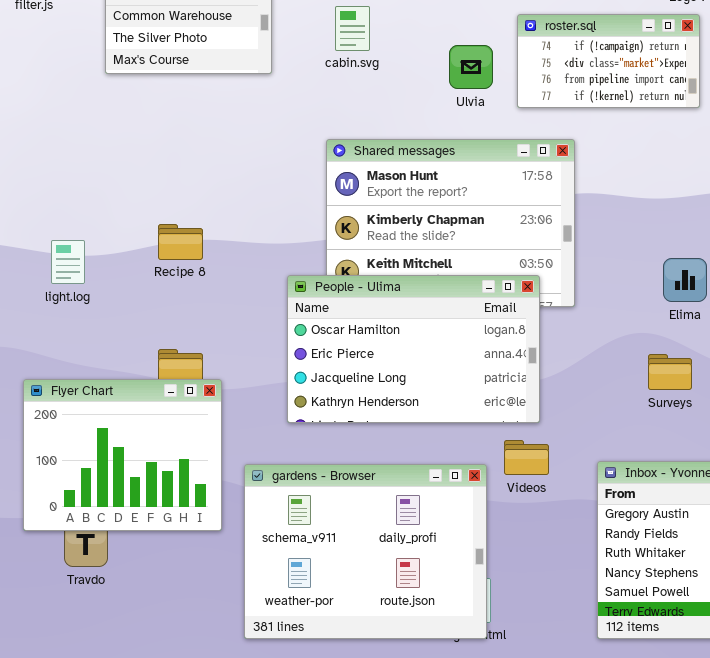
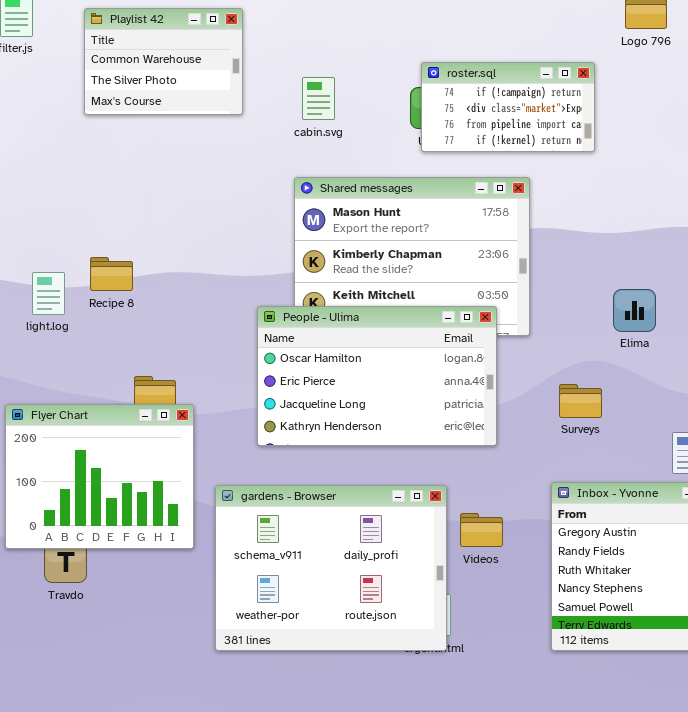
cabin.svg: [335,6,370,51] -> [302,77,335,120], moved
roster.sql: [517,14,700,108] -> [421,62,595,152], moved
Recipe 8: [158,224,203,260] -> [90,257,133,291], moved
Surveys: [648,354,692,390] -> [559,384,602,418], moved
Videos: [504,440,549,475] -> [460,513,503,547], moved

